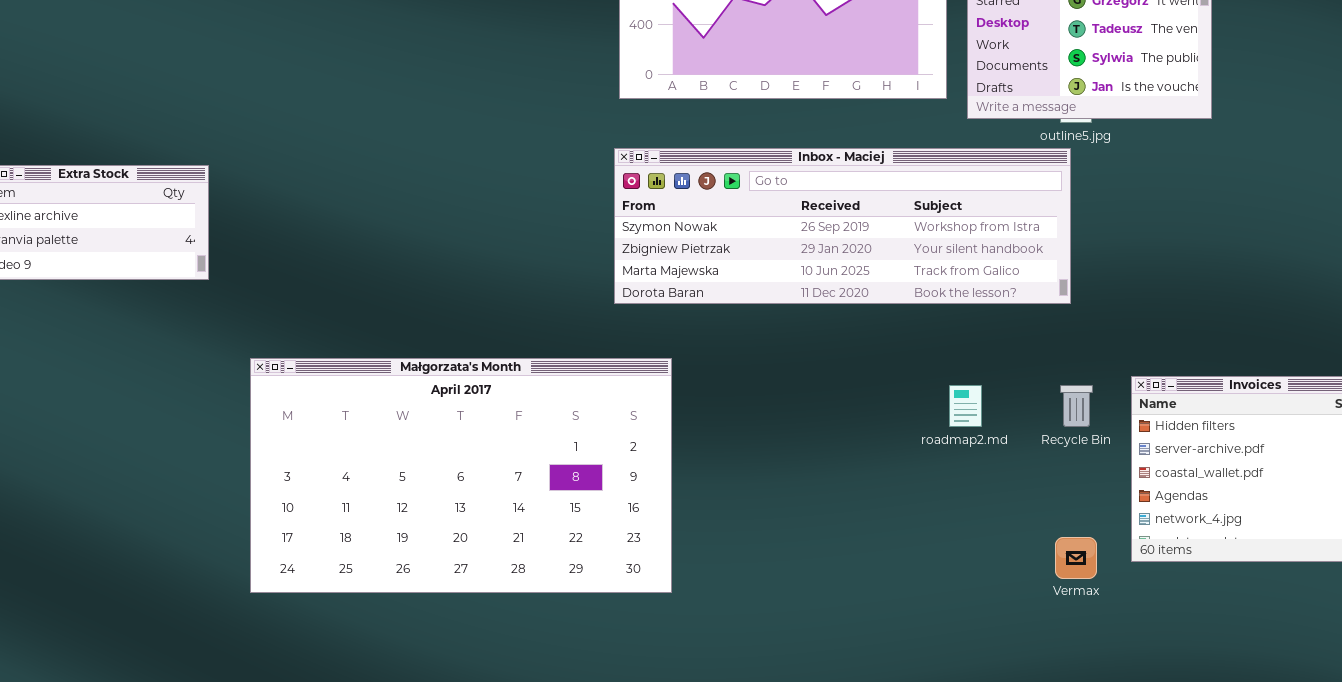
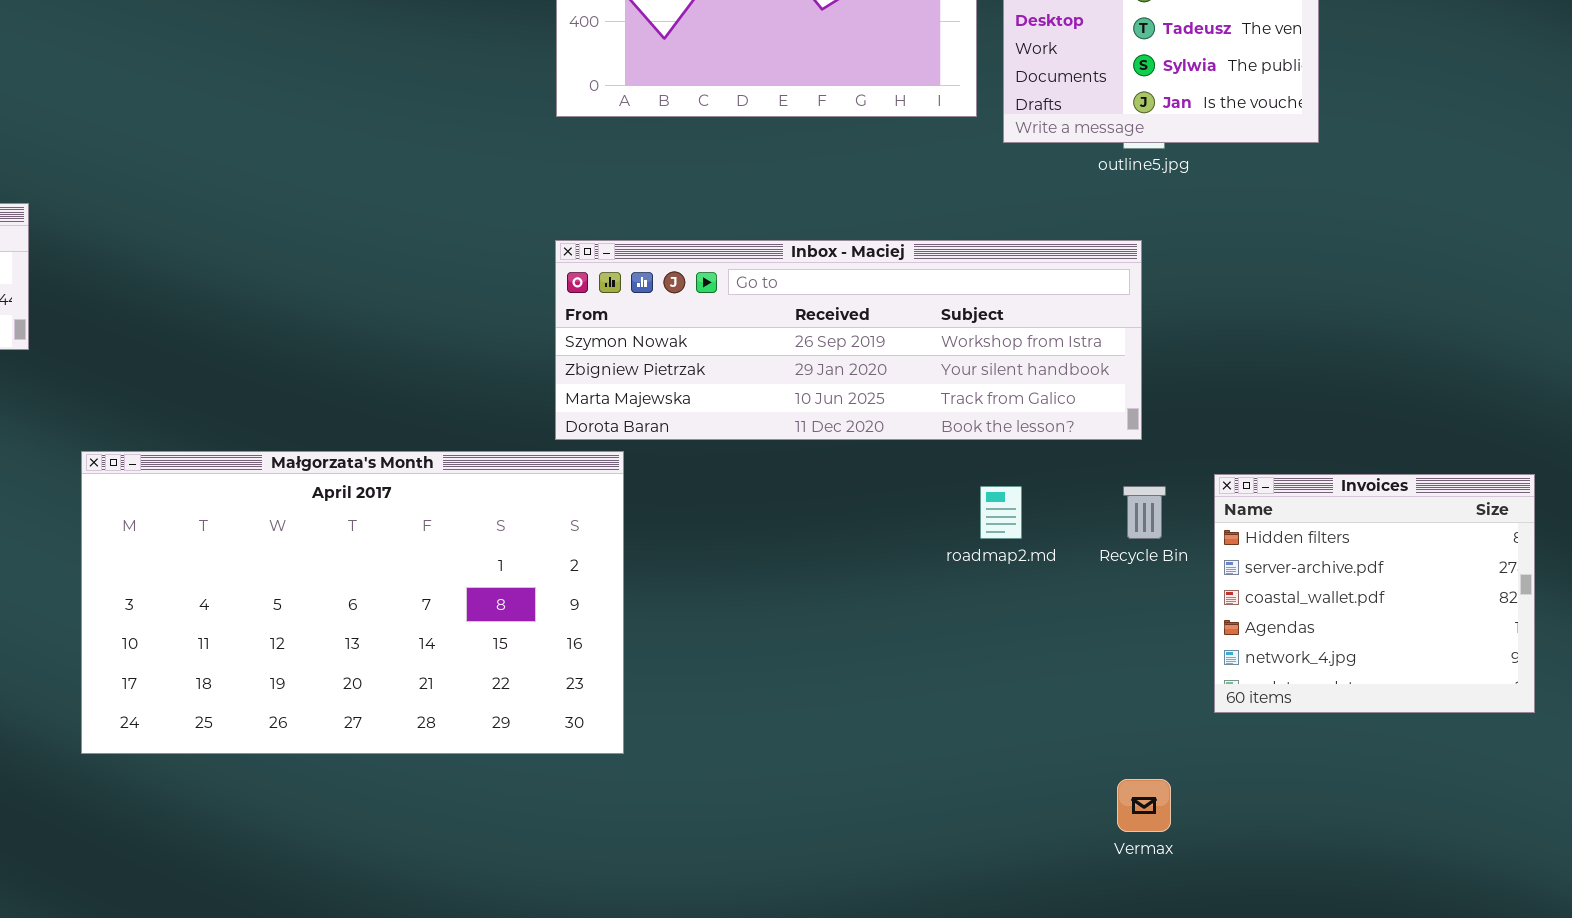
Inbox - Maciej: [614,148,1071,304] -> [555,240,1142,440], moved
Vermax: [1055,537,1097,579] -> [1117,779,1171,832], moved

